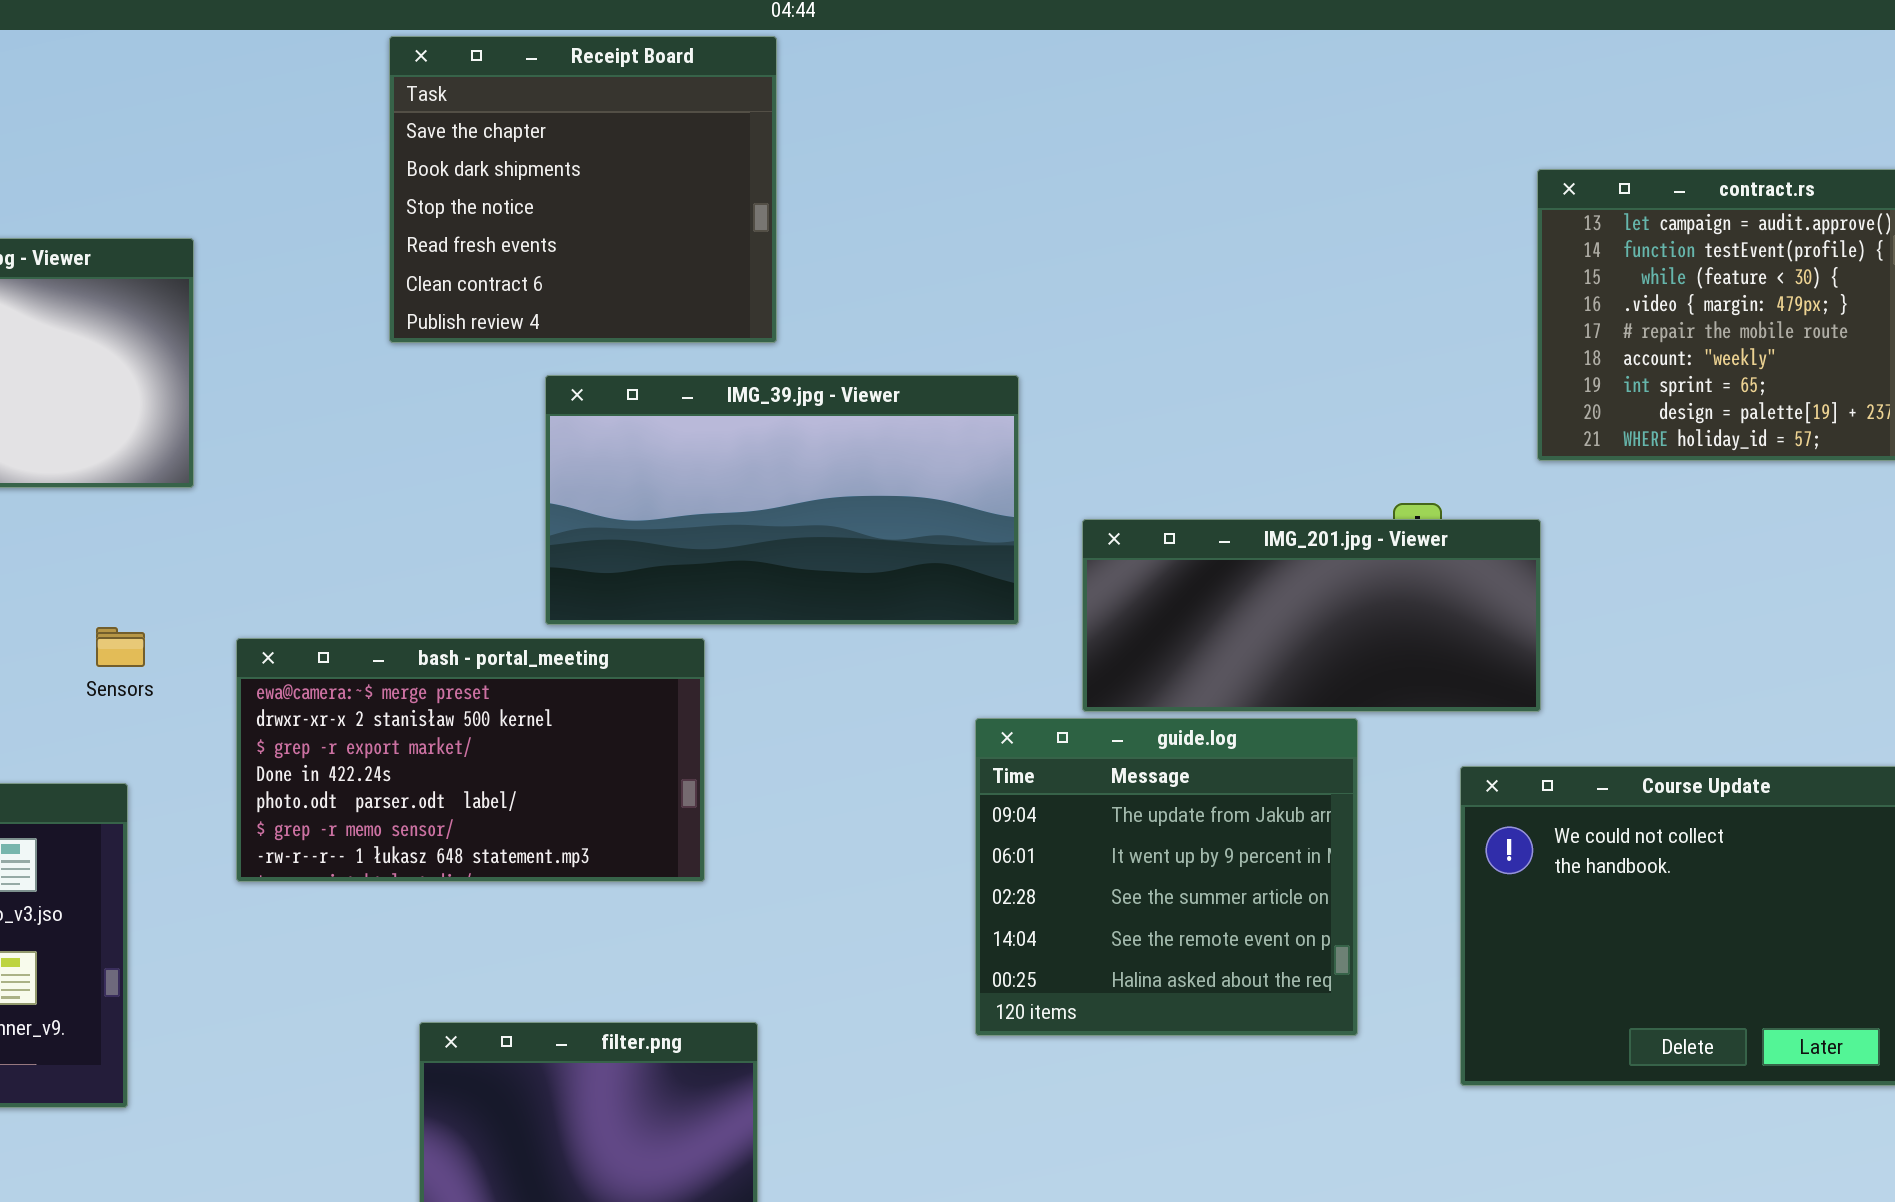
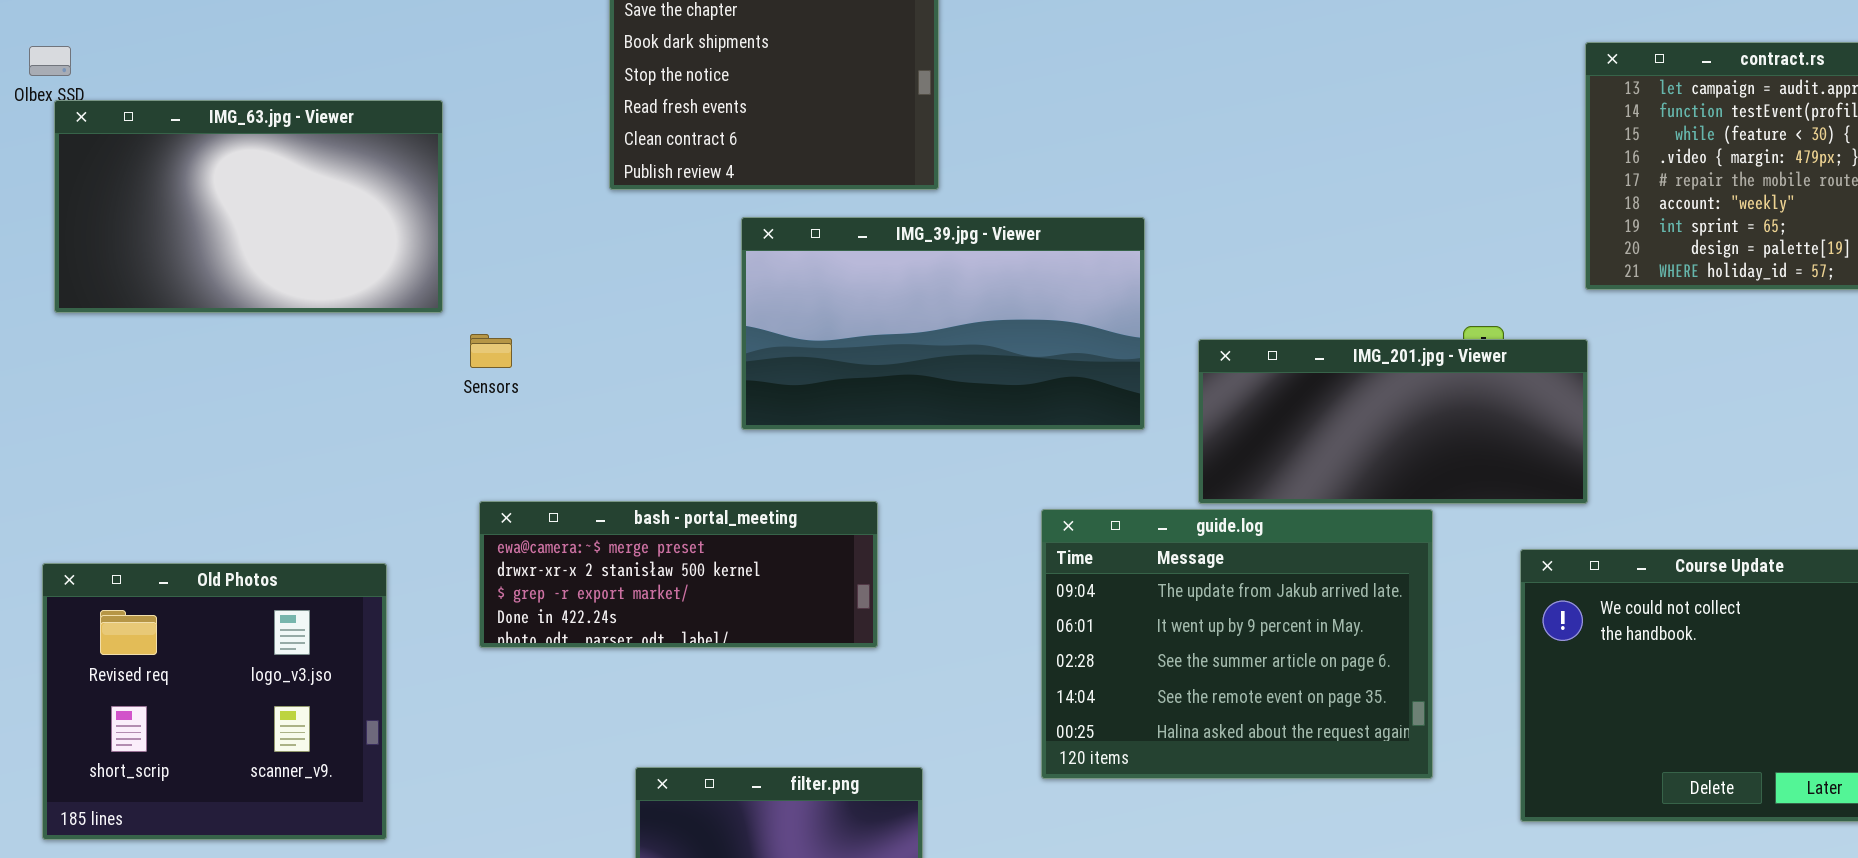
Sensors: [96,627,145,667] -> [470,334,512,368], moved
bash - portal_meeting: [236,638,705,882] -> [479,501,878,648], resized
guide.log: [975,718,1358,1036] -> [1041,509,1433,779], resized

